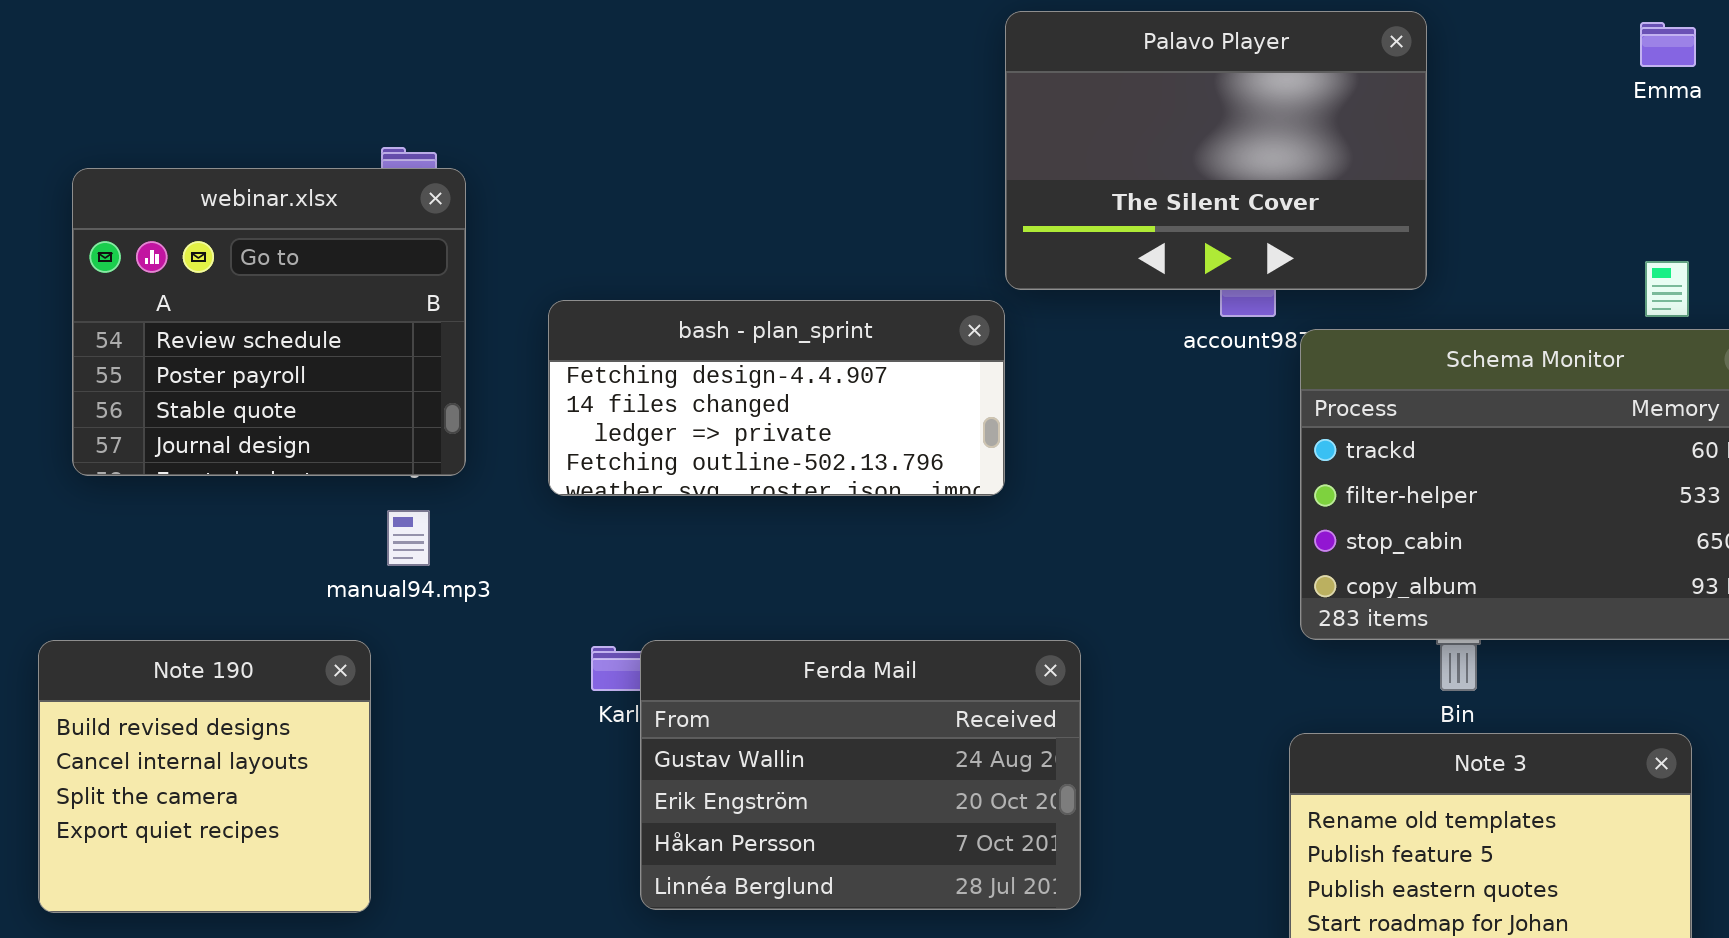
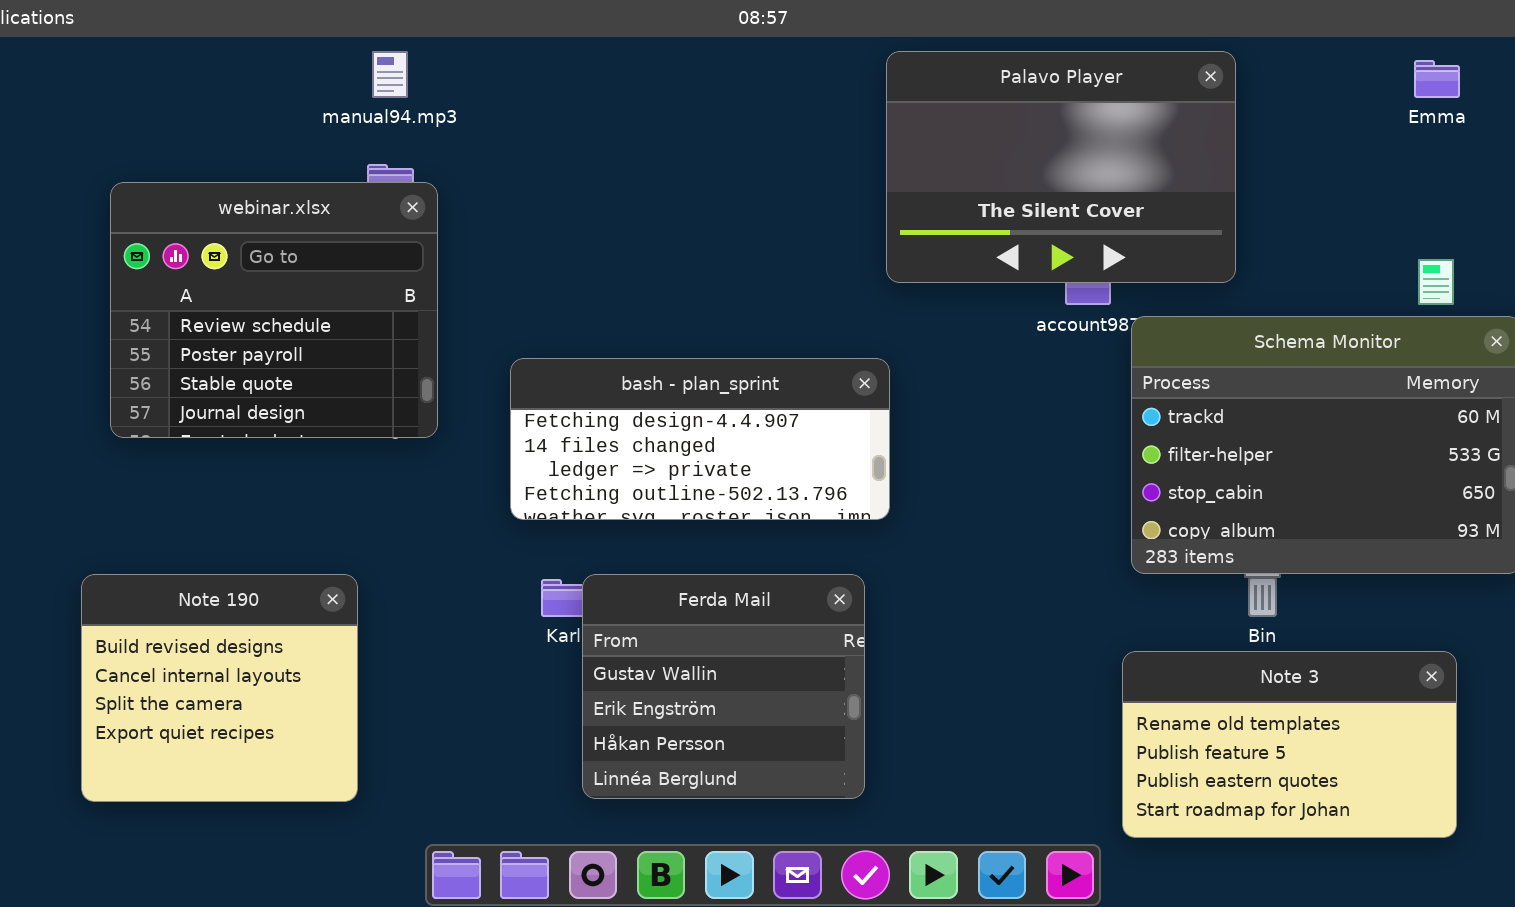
bash - plan_sprint: [548,300,1005,496] -> [510,358,890,520], moved
manual94.mp3: [387,510,430,566] -> [372,51,408,98], moved
Ferda Mail: [640,640,1081,910] -> [582,574,865,799], resized

